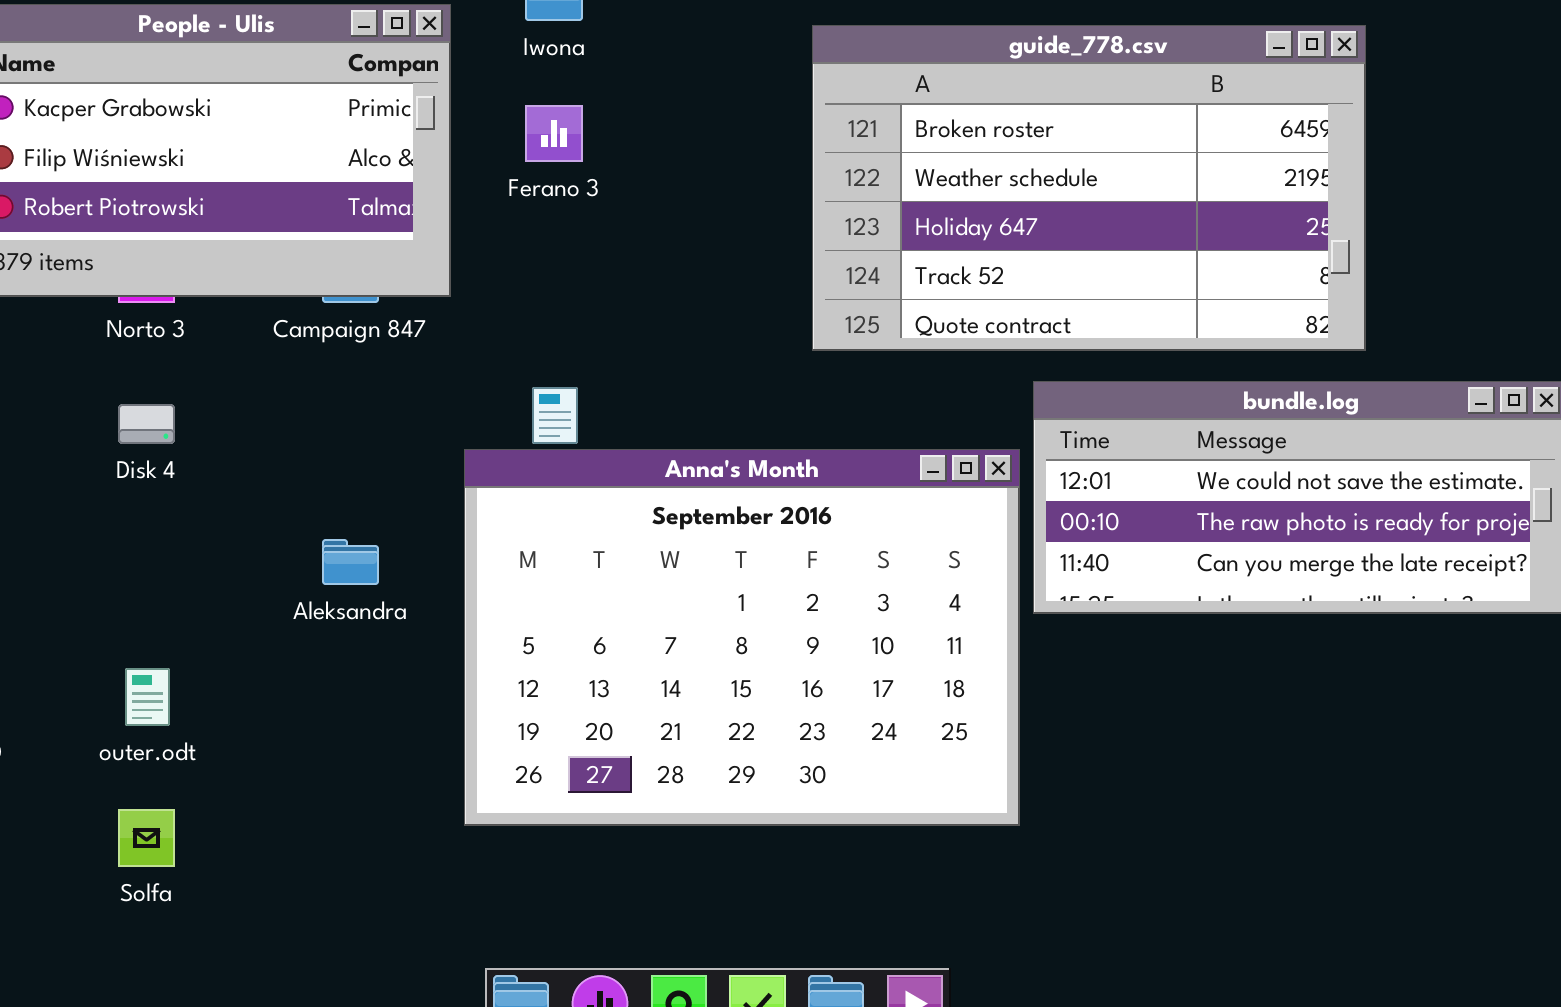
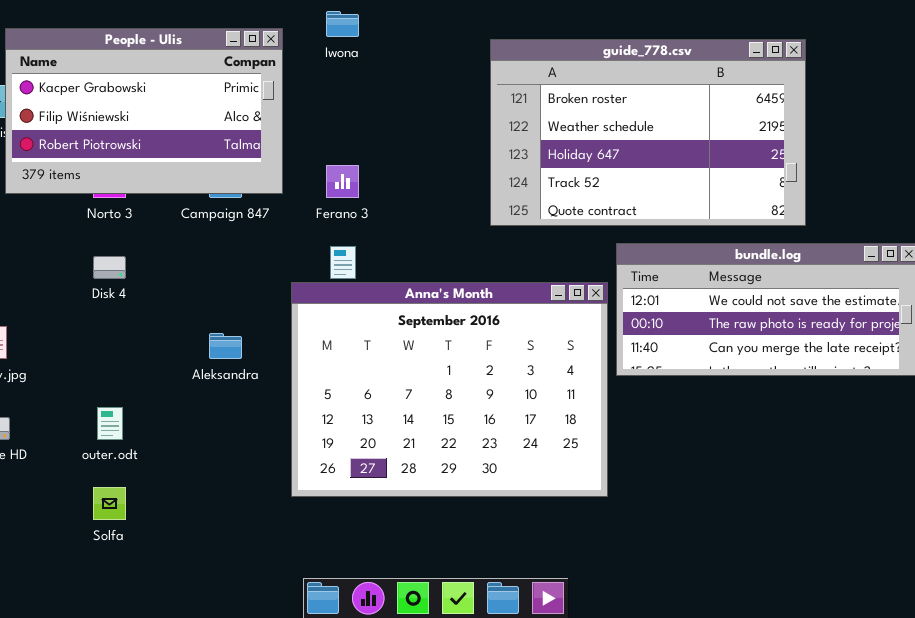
Ferano 3: [525,105,583,162] -> [326,165,359,198], moved

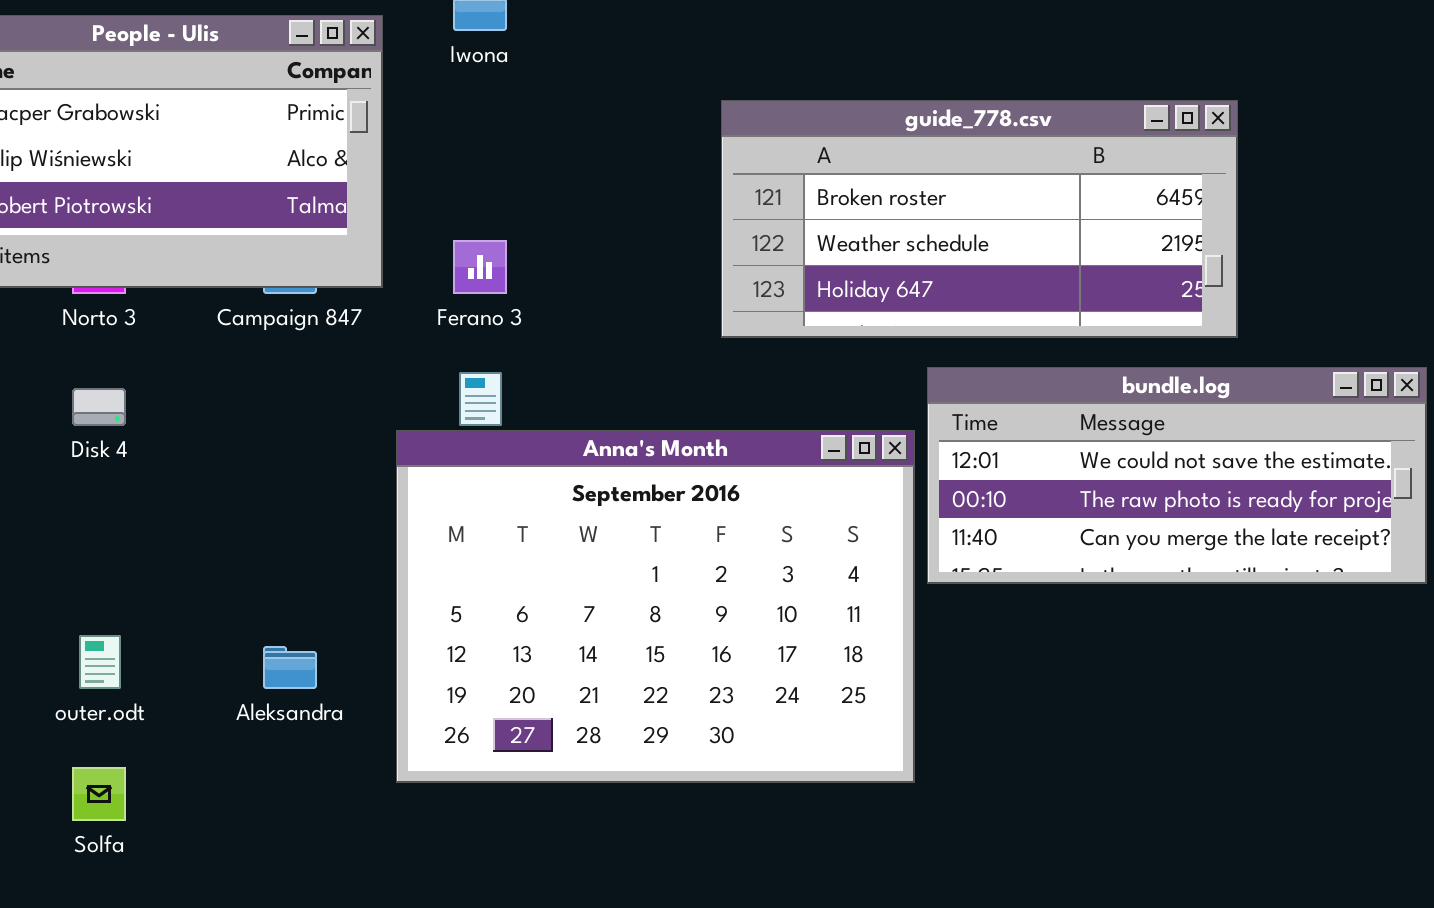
guide_778.csv: [490,39,806,226] -> [721,100,1238,338], resized
Aleksandra: [209,333,242,359] -> [263,646,317,689], moved

